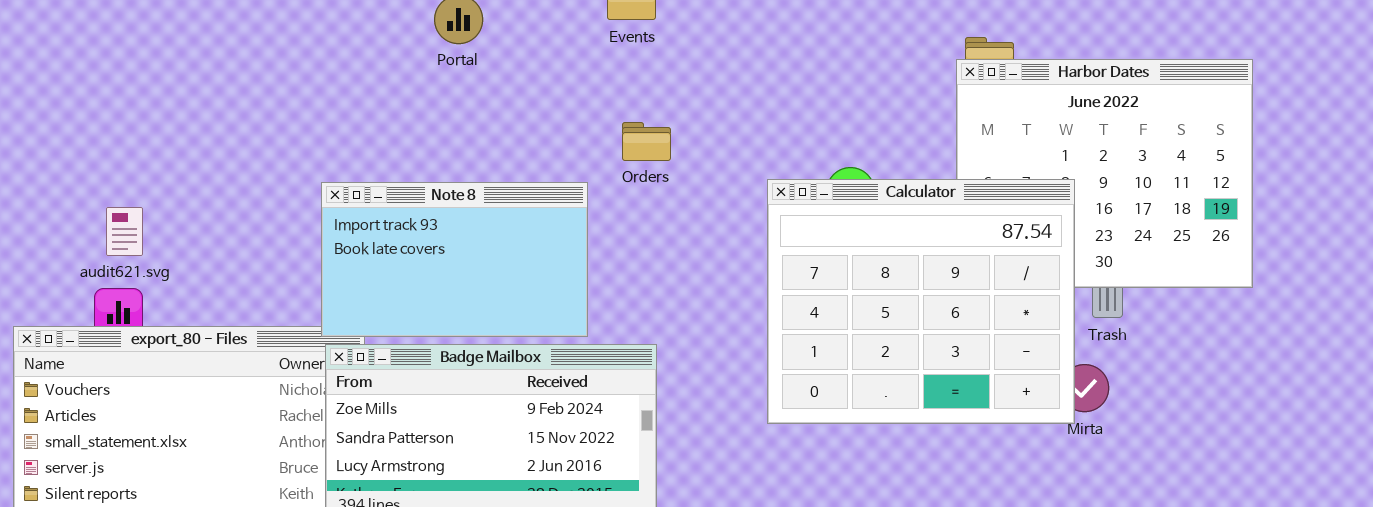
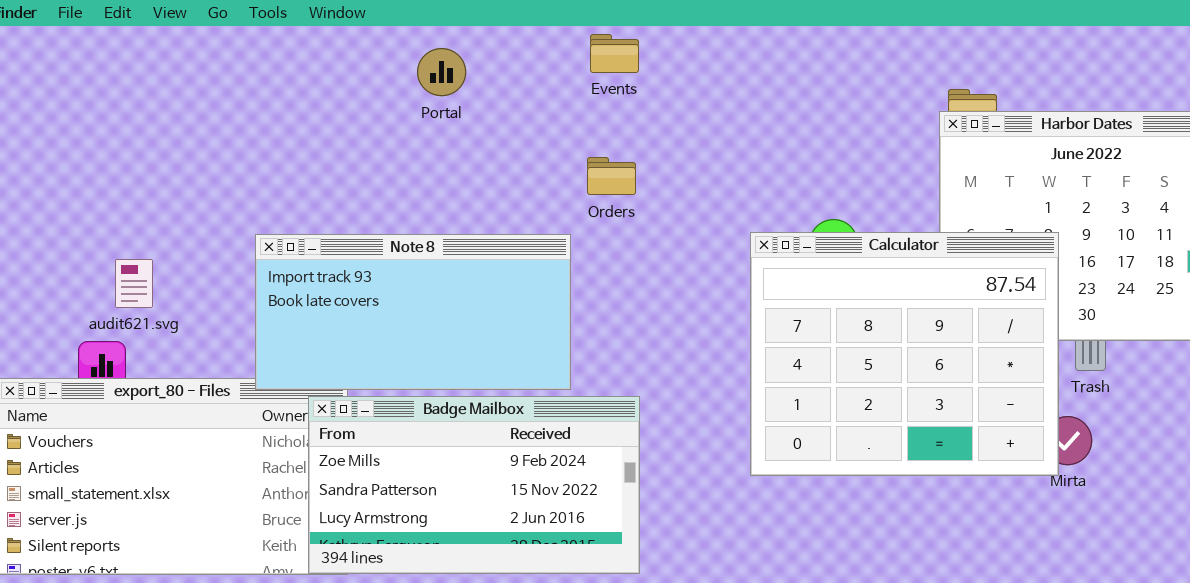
Orders: [622,122,671,161] -> [587,157,636,195], moved
Note 8: [321,182,588,337] -> [255,234,571,390], resized
audit621.svg: [106,207,143,256] -> [115,259,153,308], moved

